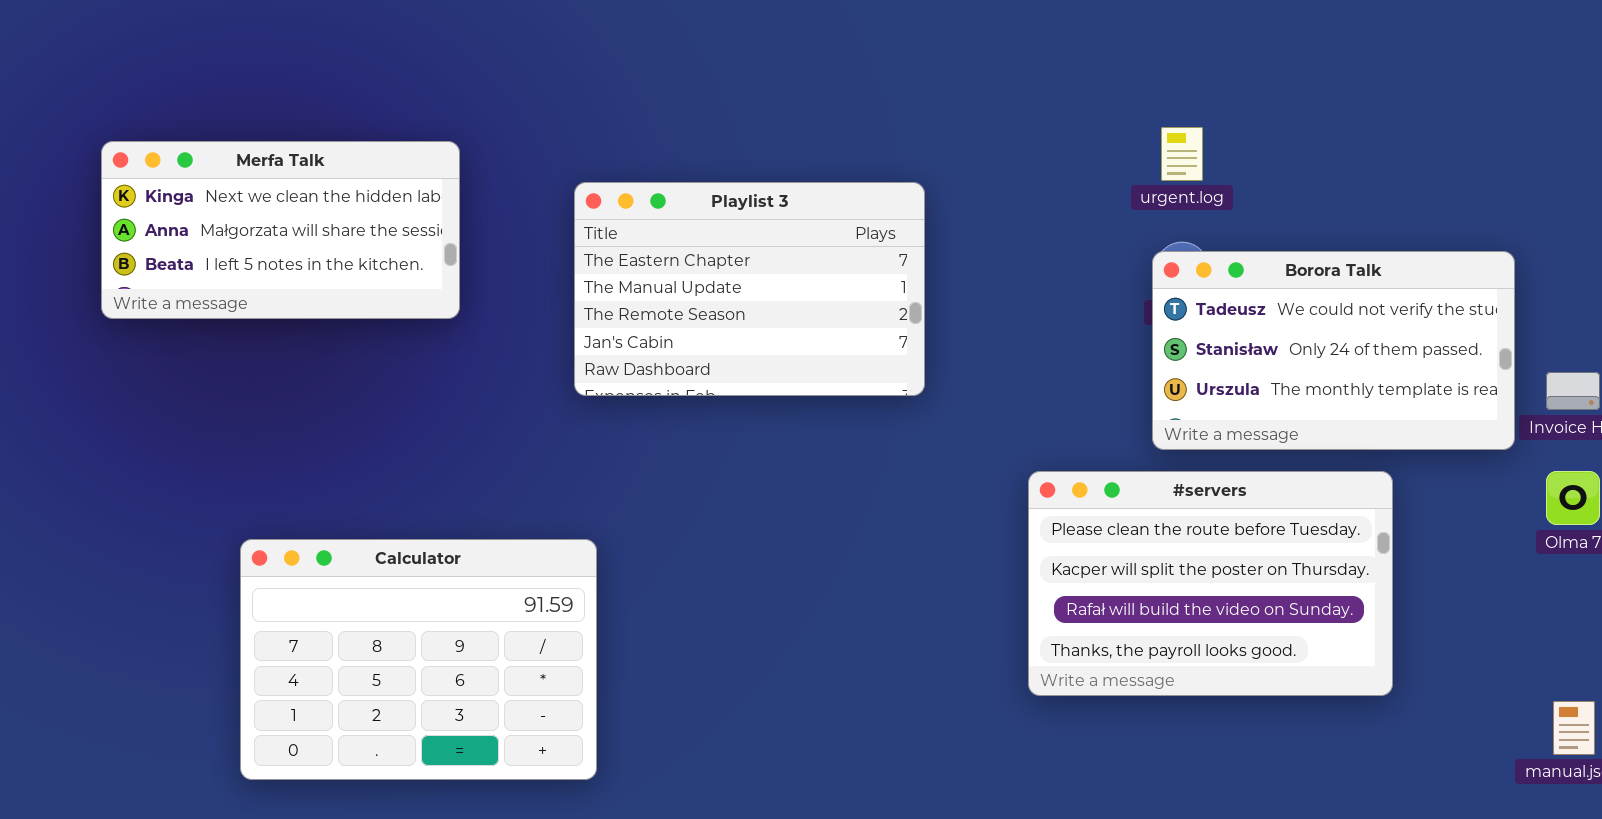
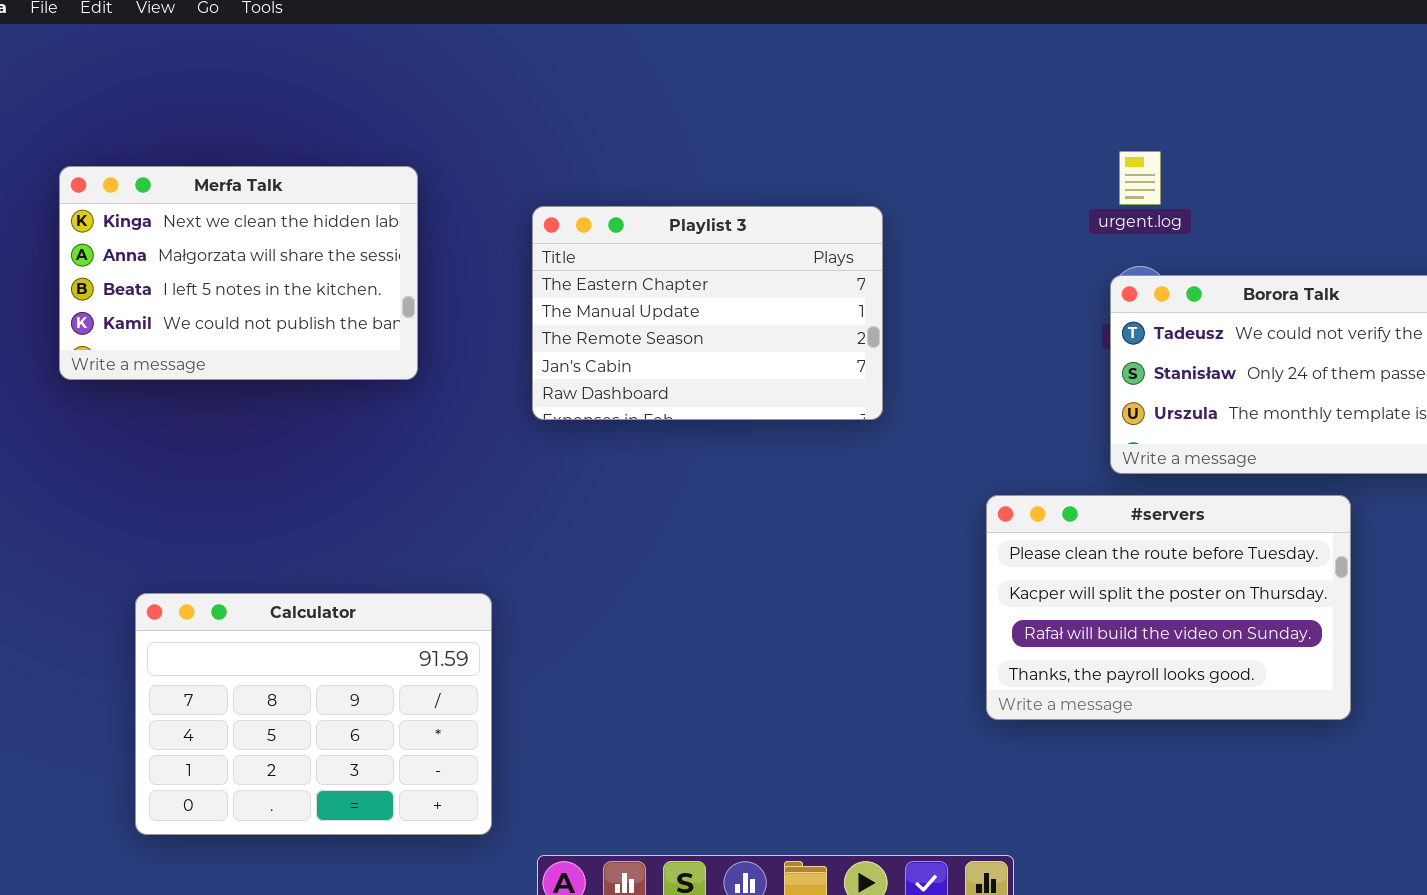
Merfa Talk: [101,141,460,319] -> [59,166,418,380], resized
Calculator: [240,539,597,780] -> [135,593,492,835], moved

